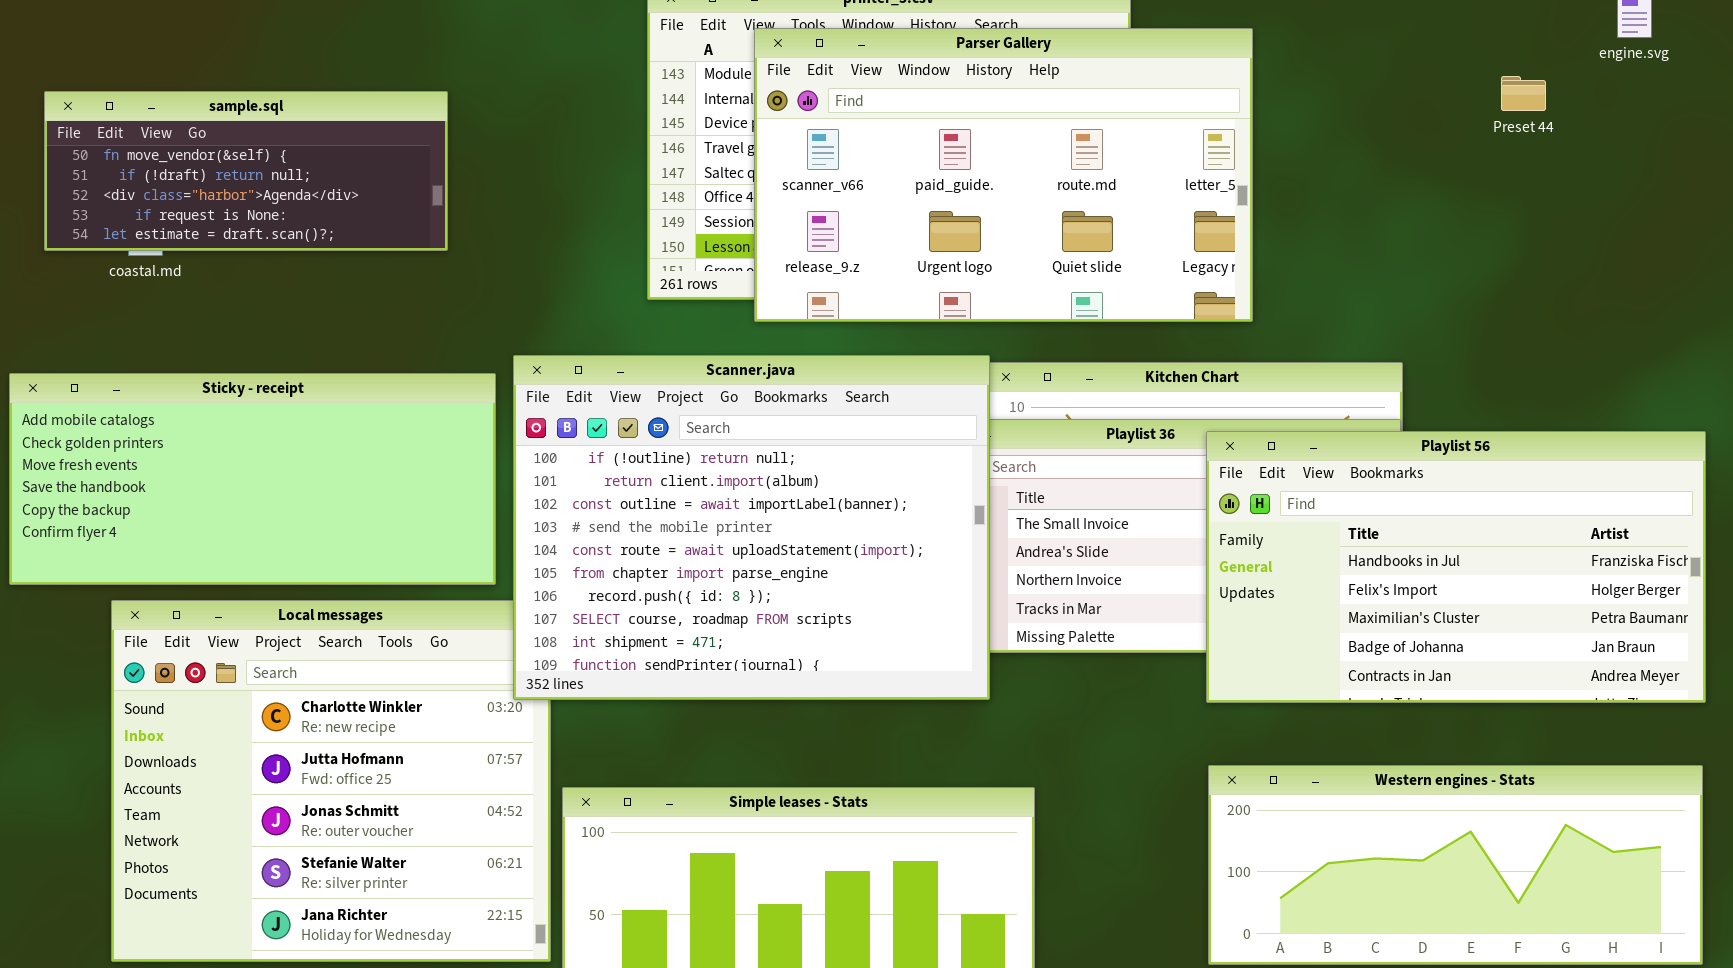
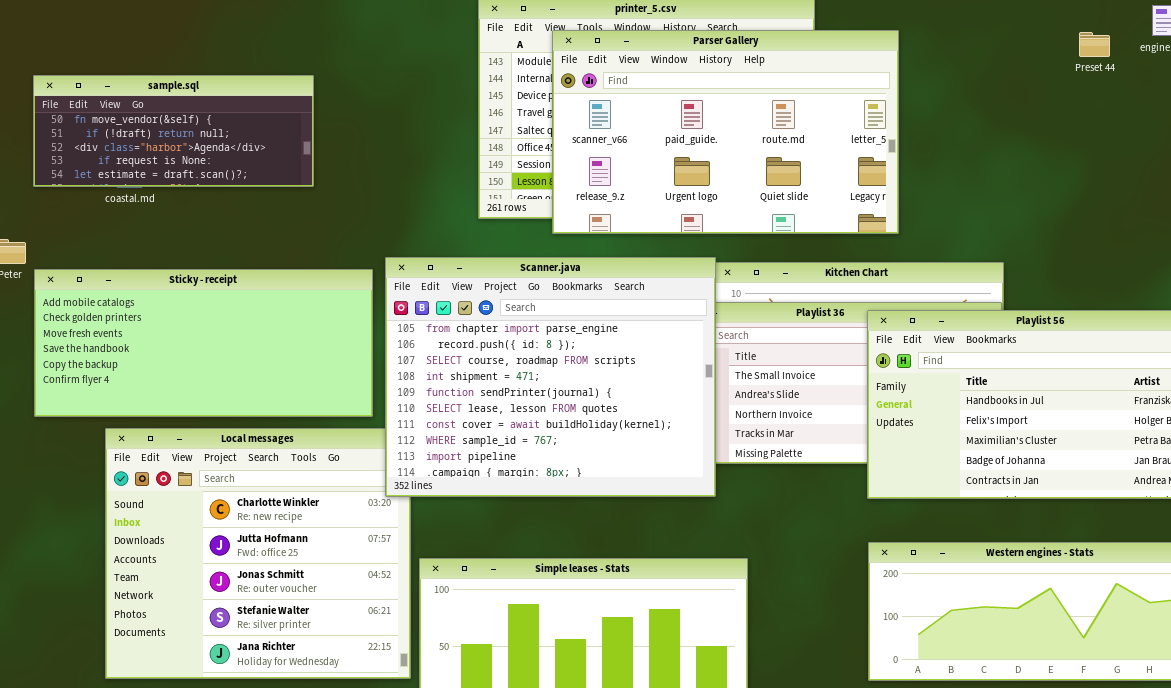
Preset 44: [1501,76,1546,111] -> [1079,32,1110,57], moved
sample.sql: [44,91,448,251] -> [33,75,314,187], moved
Scanner.java: [513,355,990,700] -> [385,257,716,497], scrolled down 5 rows

